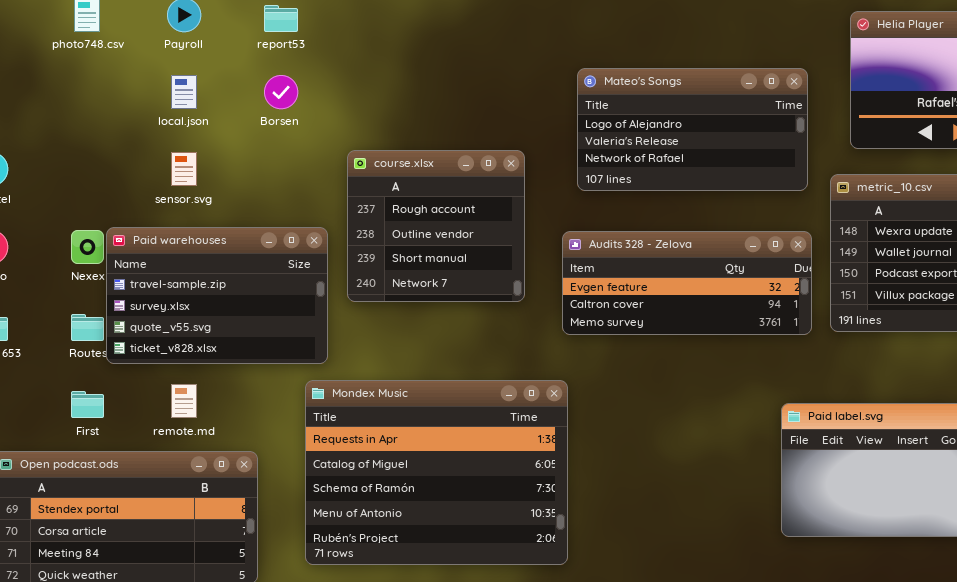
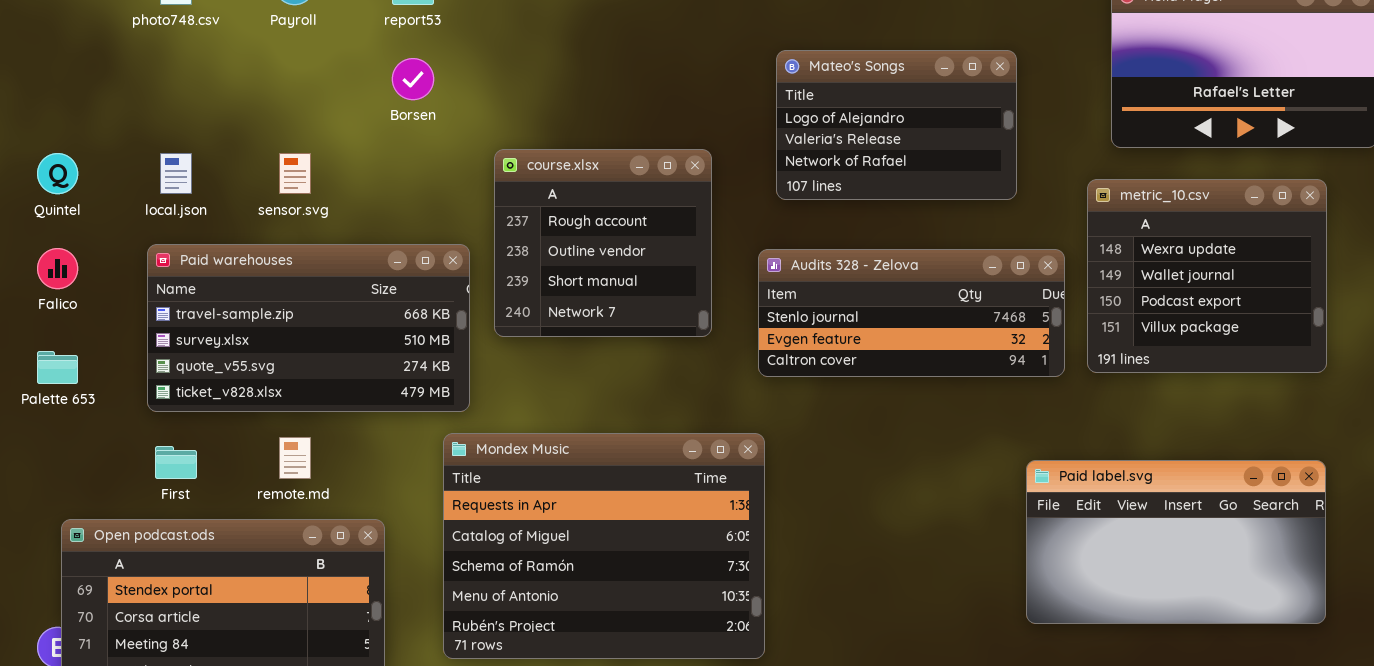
Mateo's Songs: [577,68,808,191] -> [776,50,1017,200], resized
local.json: [171,75,197,109] -> [160,153,192,194], moved
Paid warehouses: [106,227,328,364] -> [147,244,470,412], resized
Audits 328 - Zelova: [562,231,812,335] -> [758,249,1065,377], scrolled up 1 row

